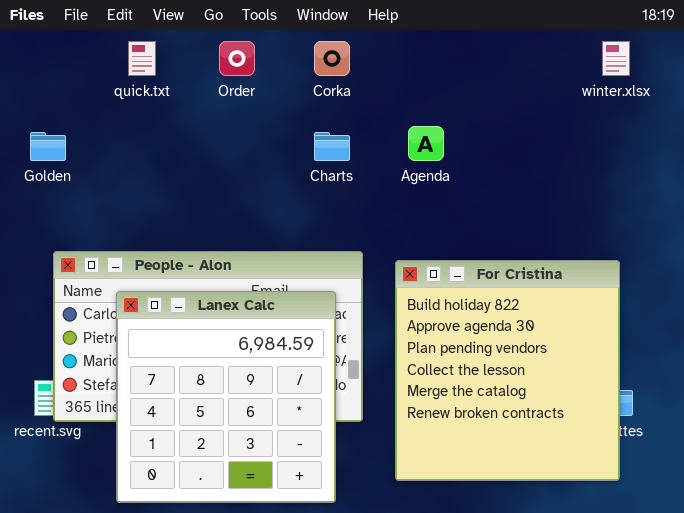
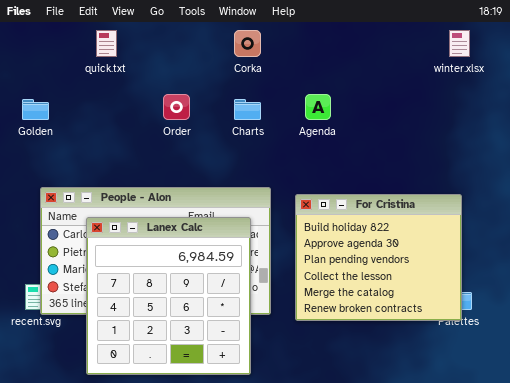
Order: [219,41,255,76] -> [163,94,190,120], moved
For Cristina: [395,260,620,481] -> [295,194,462,321], resized

